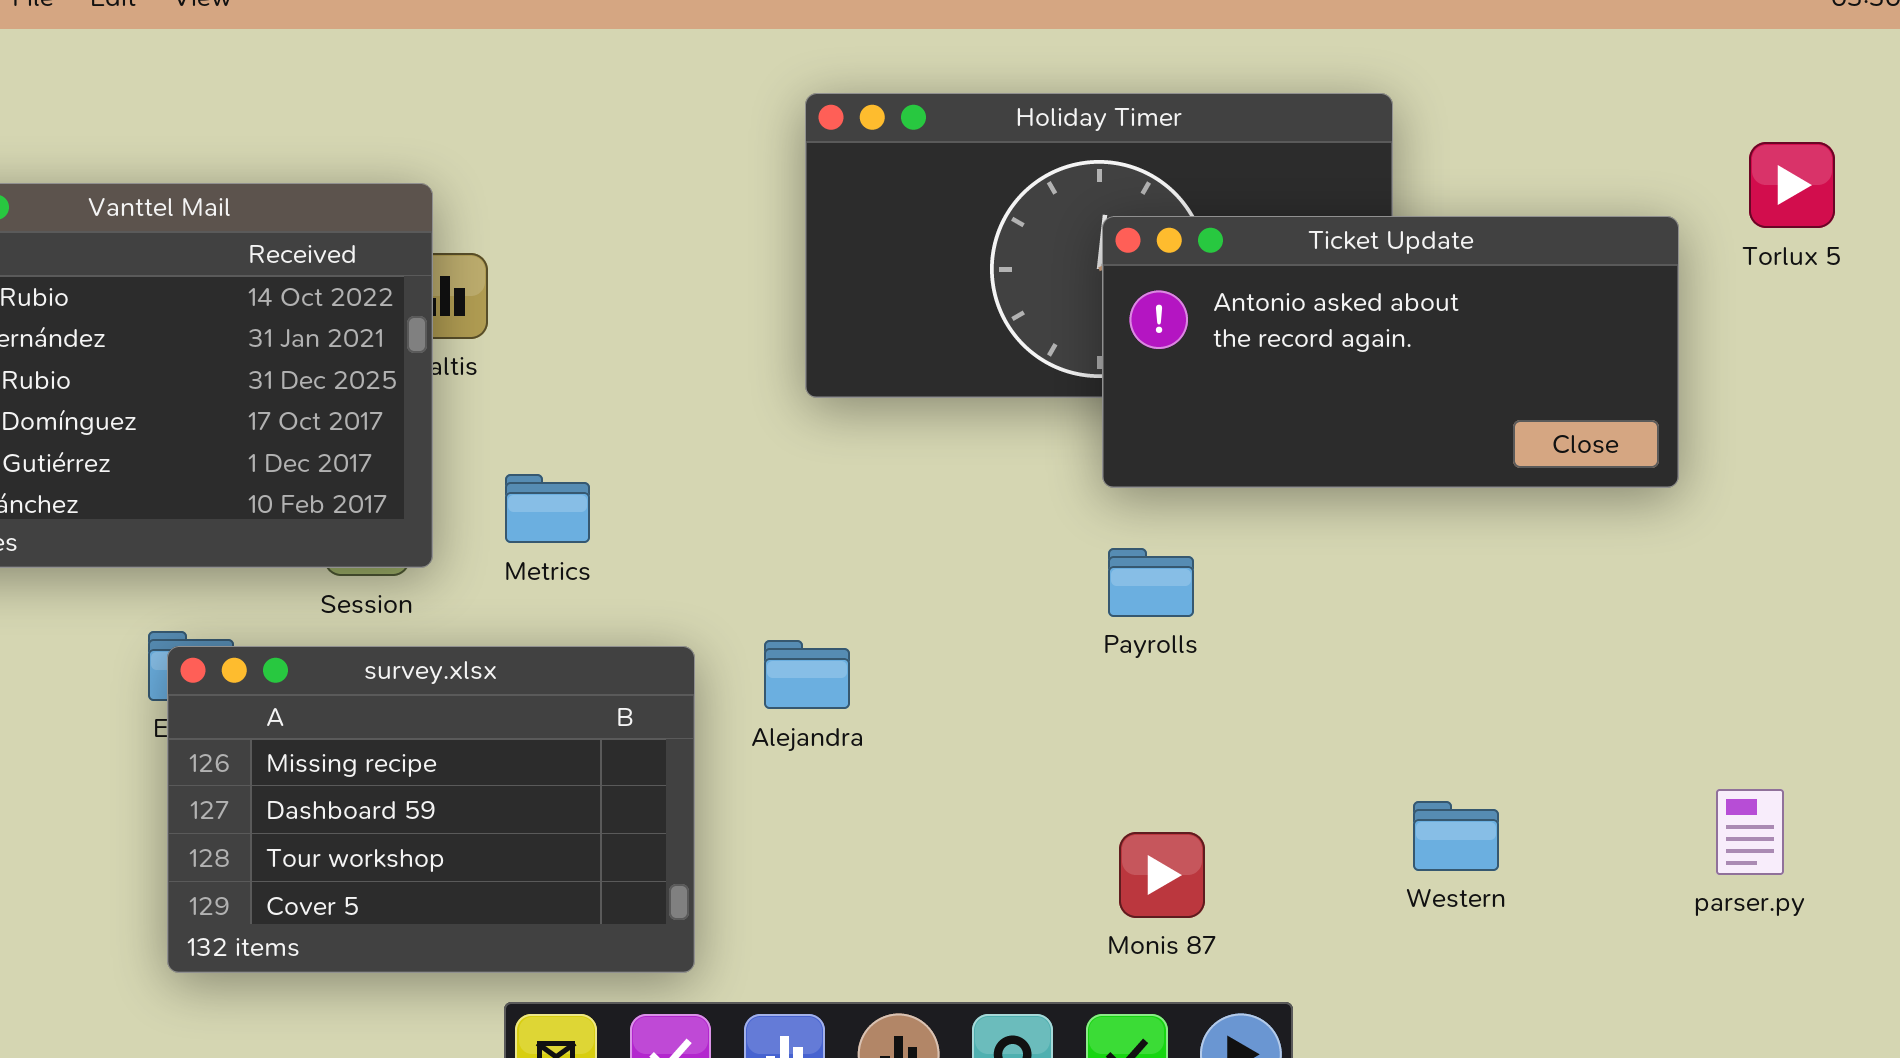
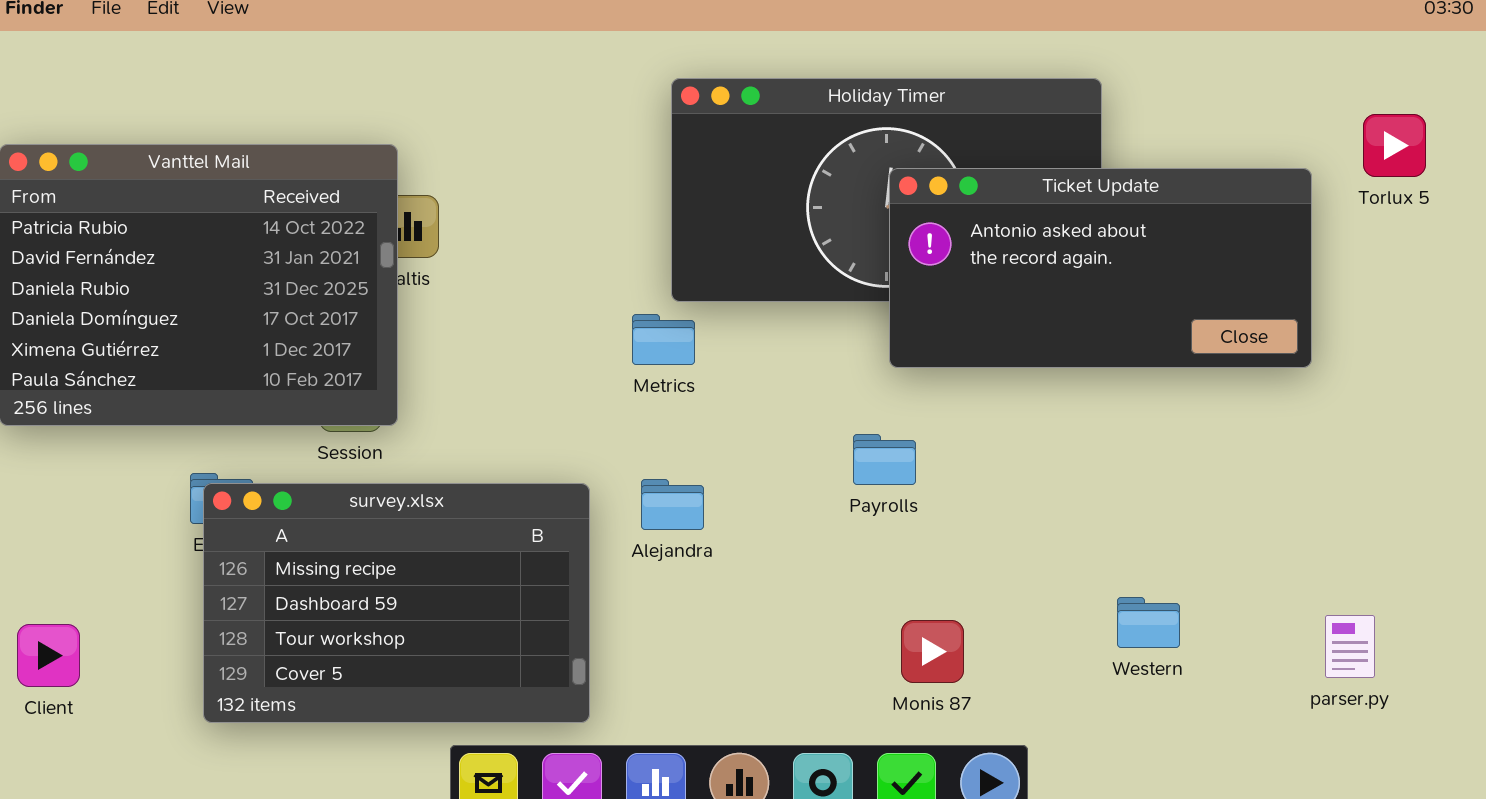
Metrics: [505,474,590,543] -> [632,314,695,365], moved
Payrolls: [1108,548,1194,617] -> [853,434,916,485], moved
parser.py: [1716,789,1784,875] -> [1325,615,1375,678], moved

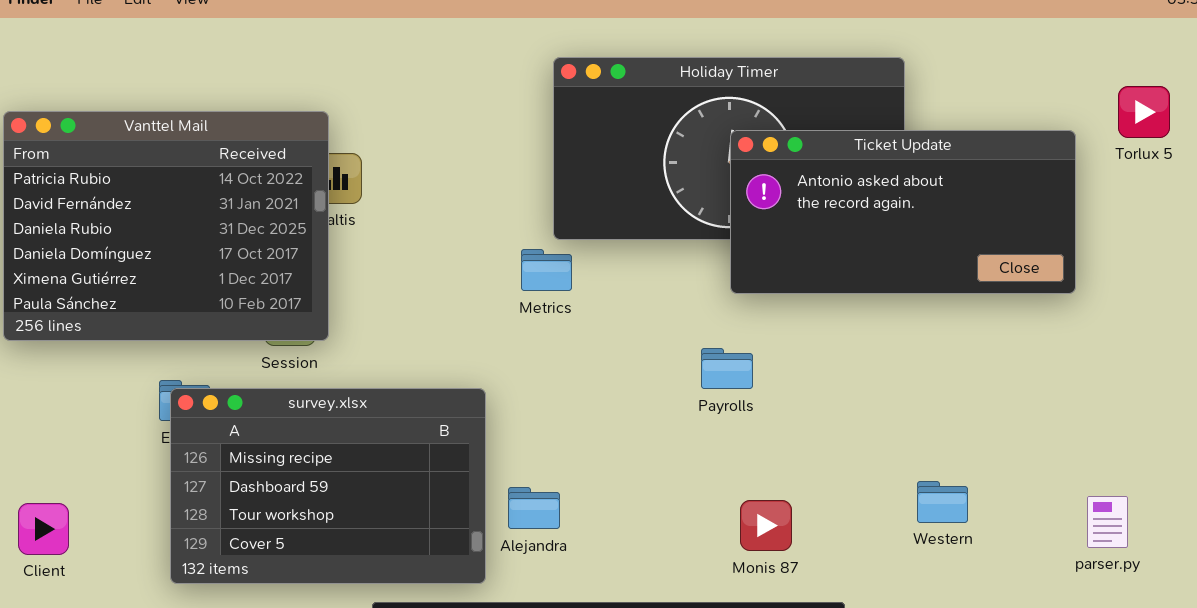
Alejandra: [641,479,704,530] -> [508,487,560,529], moved

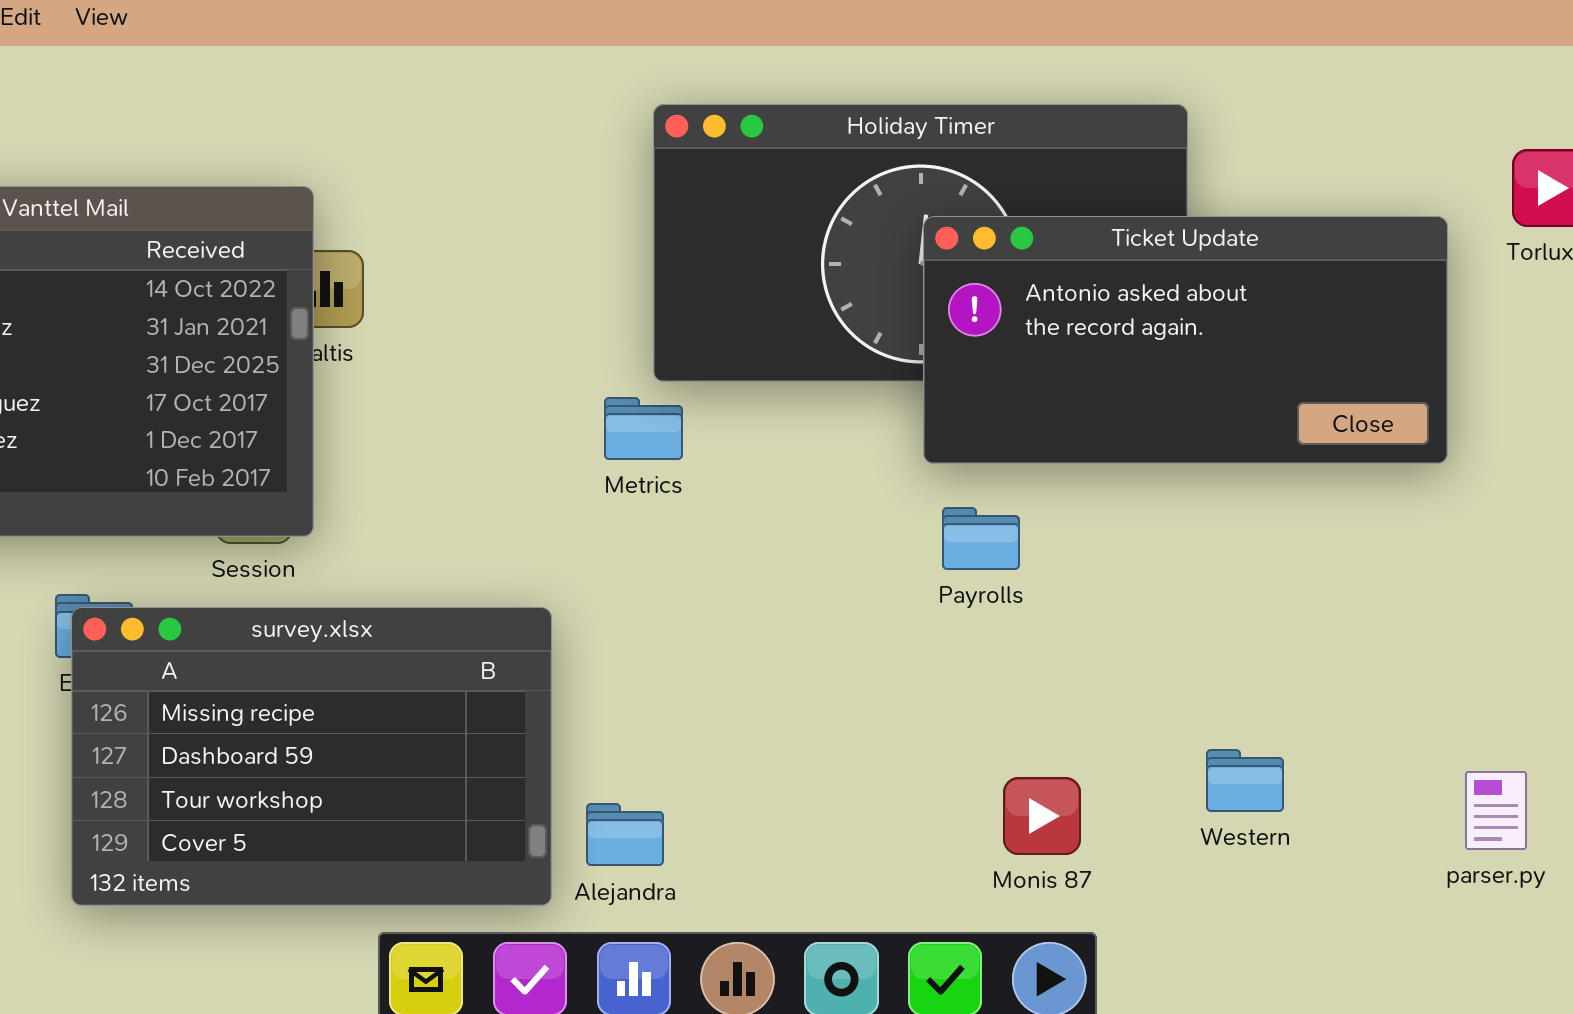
Payrolls: [701,348,753,389] -> [942,507,1020,570], moved
Alejandra: [508,487,560,529] -> [586,803,664,866], moved
Monis 87: [740,500,792,551] -> [1003,777,1081,855], moved

